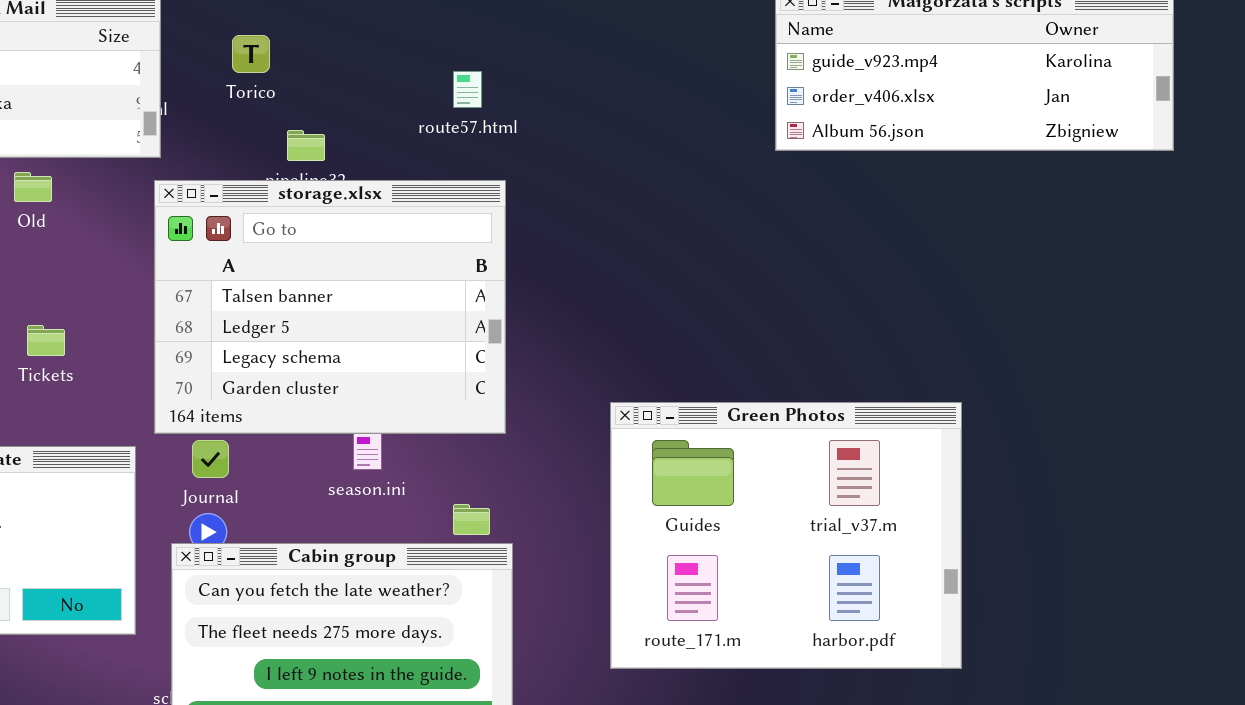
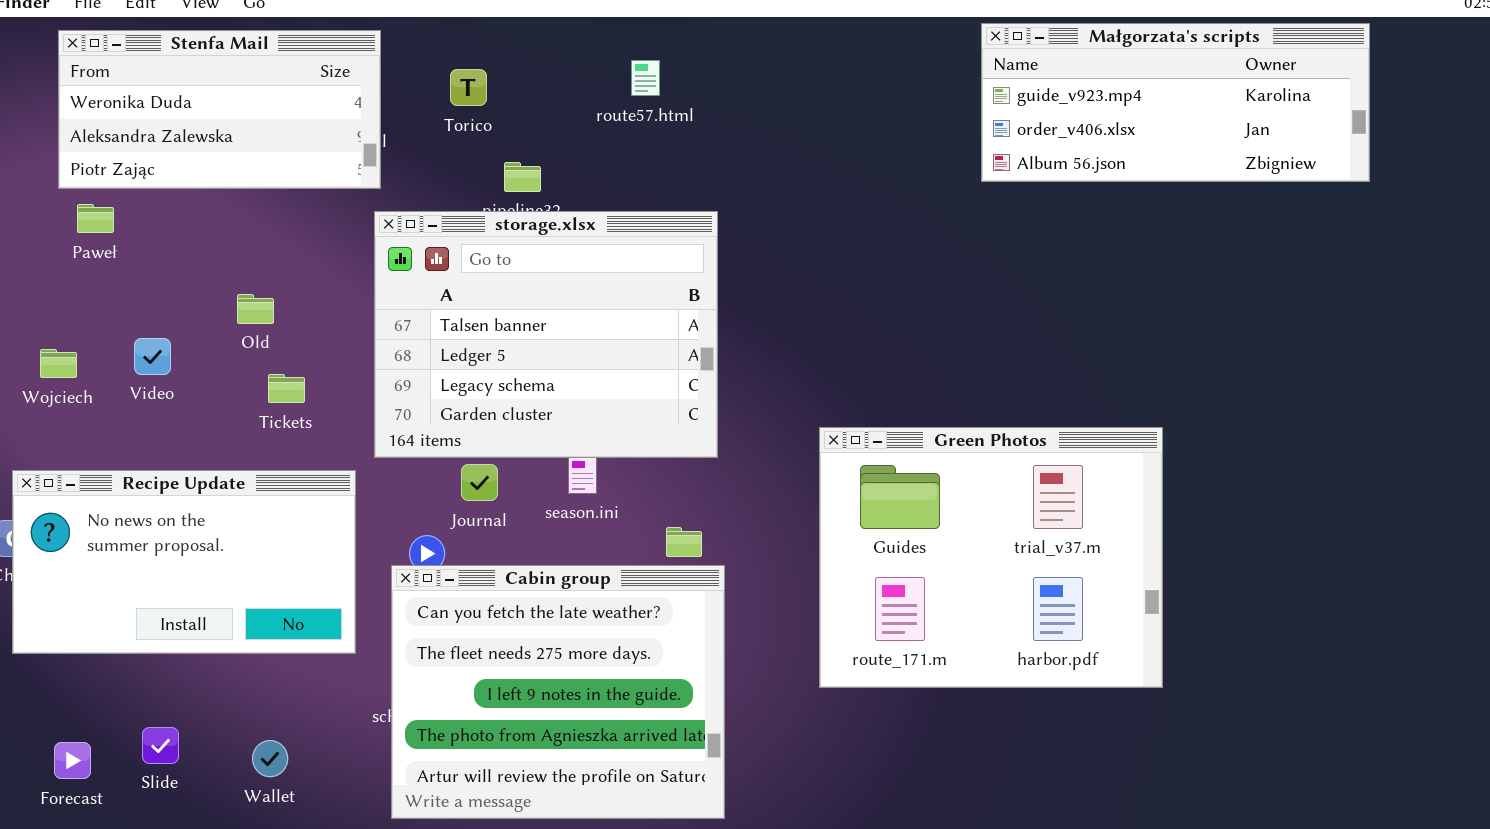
route57.html: [453,71,482,108] -> [631,60,660,96], moved
Old: [14,172,52,202] -> [237,294,274,324], moved
Tickets: [27,325,65,356] -> [268,374,305,403], moved
Journal: [192,440,229,478] -> [461,464,498,501], moved

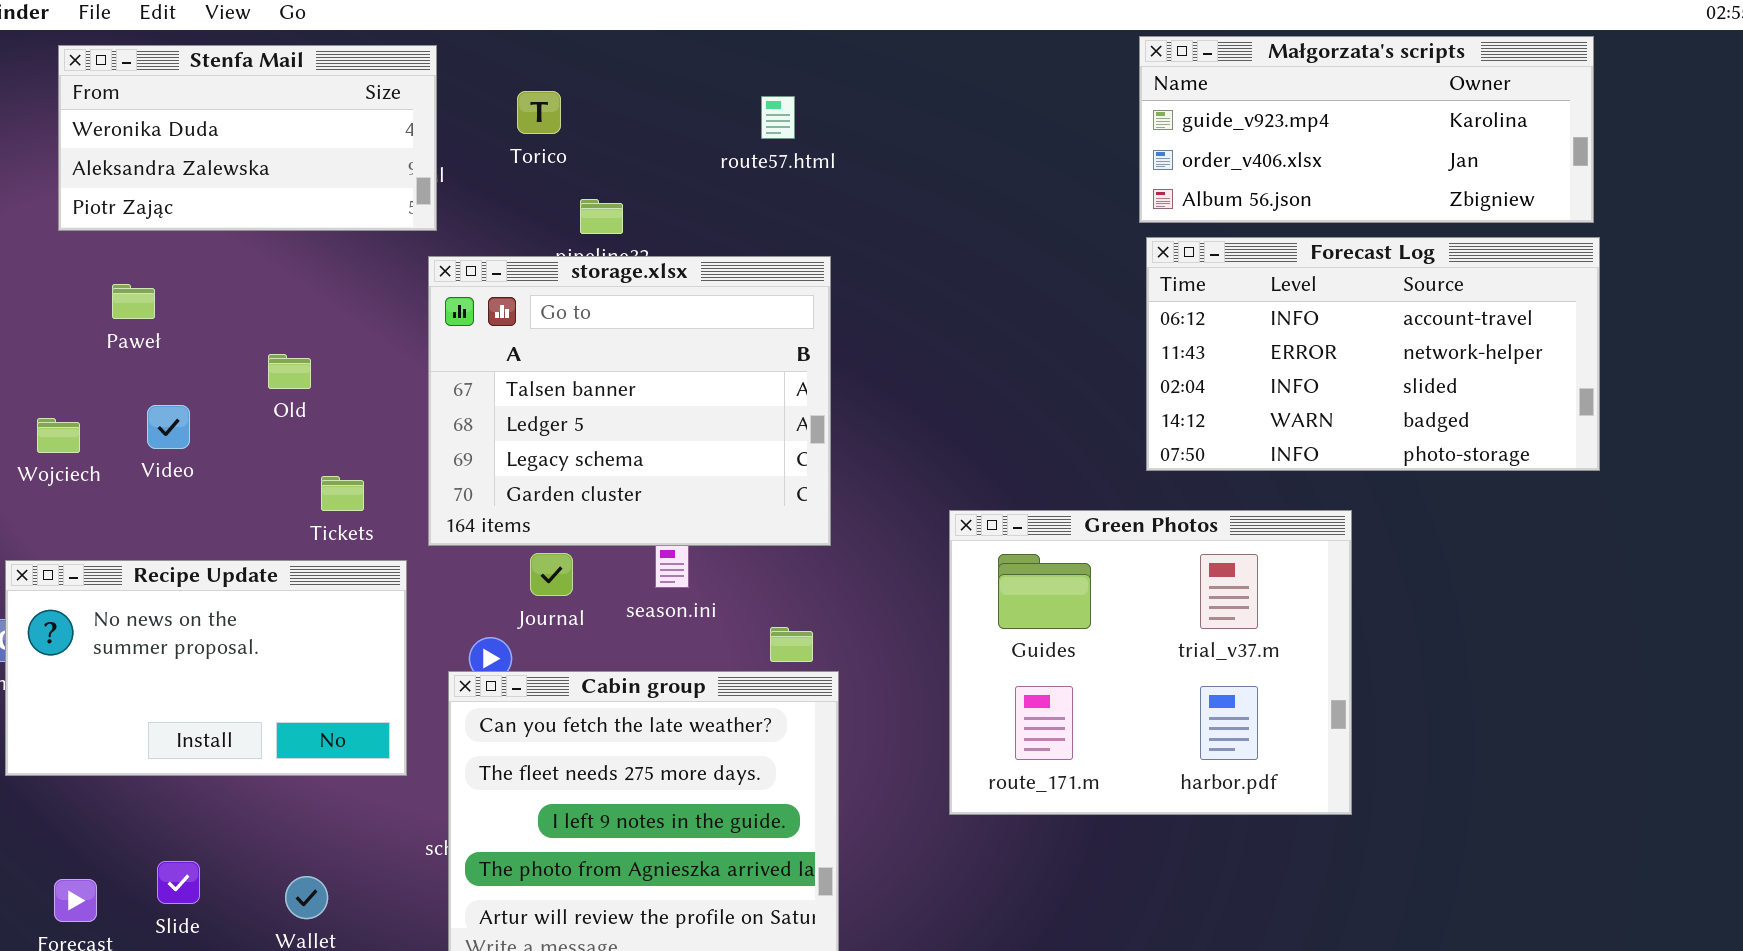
route57.html: [631,60,660,96] -> [761,96,795,139], moved
Forecast Log: none -> [1146,237,1600,471], opened
Paweł: [77,204,114,233] -> [112,284,155,319], moved
Tickets: [268,374,305,403] -> [321,476,364,511], moved

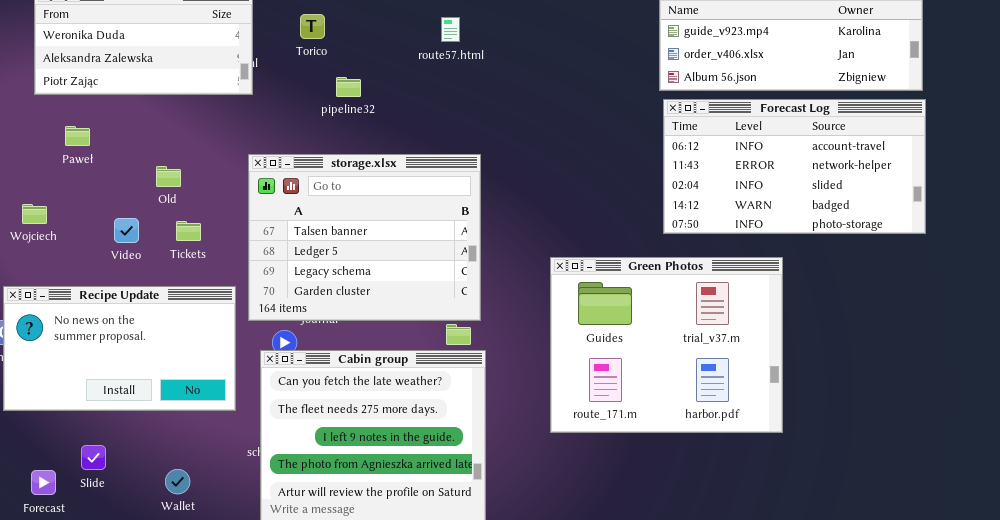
storage.xlsx: [428,256,831,546] -> [248,154,481,321], moved
Video: [147,405,190,449] -> [114,218,139,243], moved
Tickets: [321,476,364,511] -> [176,221,201,241], moved
Slide: [157,861,200,904] -> [81,445,106,470], moved

